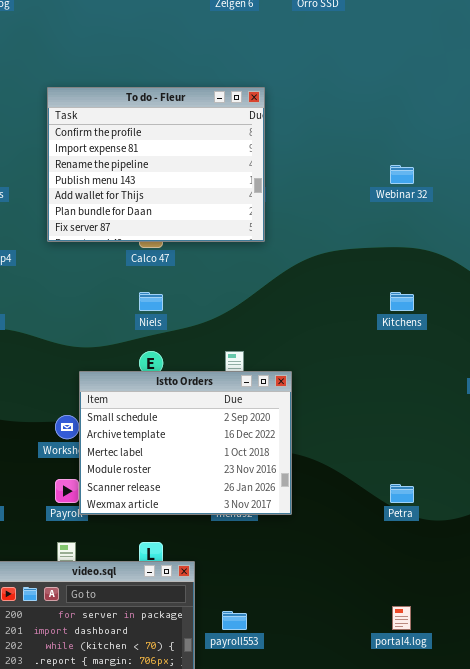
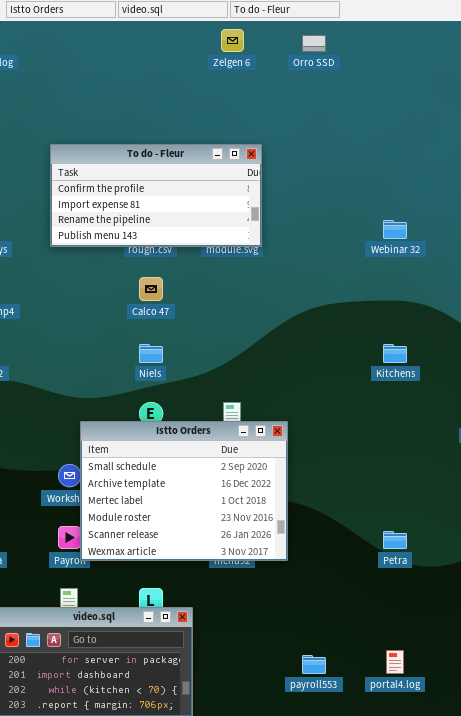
To do - Fleur: [47,87,265,242] -> [50,144,262,247], resized
payroll553: [222,611,247,630] -> [302,655,326,674], moved

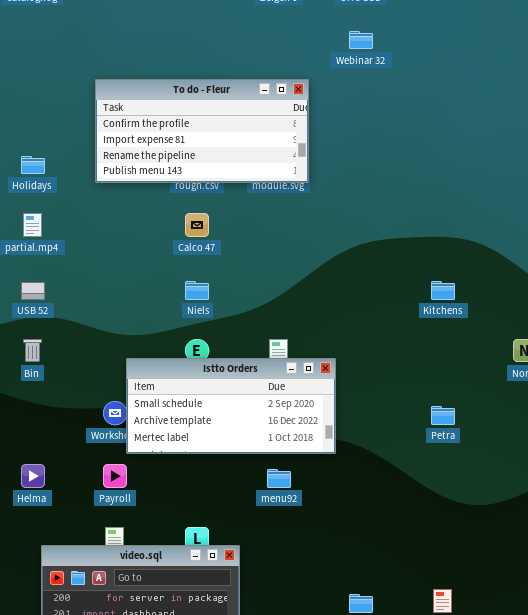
Webinar 32: [383,220,407,239] -> [349,31,373,49], moved
Istto Orders: [80,421,288,561] -> [126,358,336,454], resized
Petra: [383,531,407,549] -> [431,406,455,425], moved

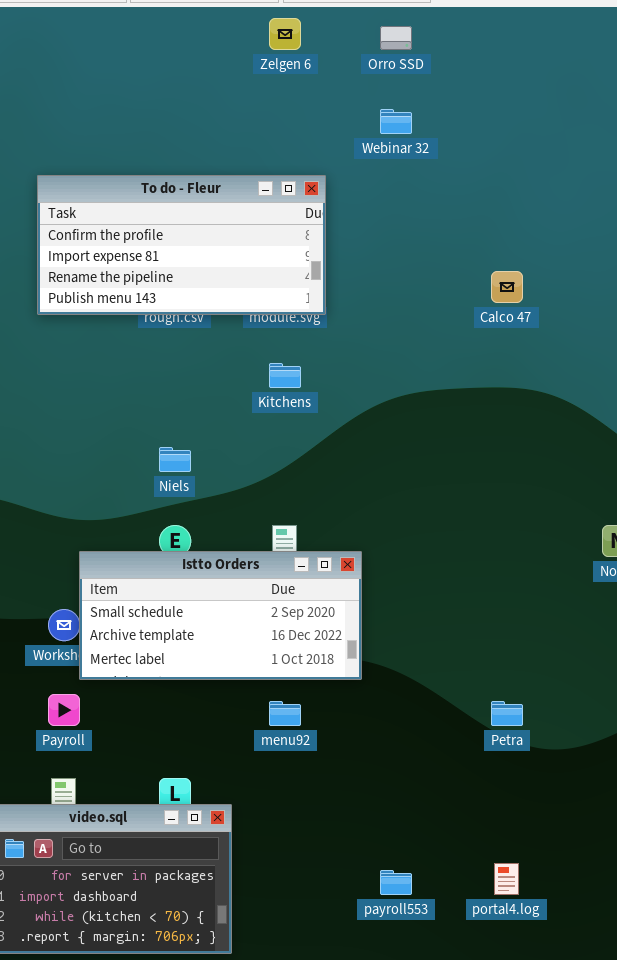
Calco 47: [185,213,209,237] -> [491,271,523,303], moved
Kitchens: [431,281,455,300] -> [269,363,301,388], moved
Petra: [431,406,455,425] -> [491,701,523,726], moved

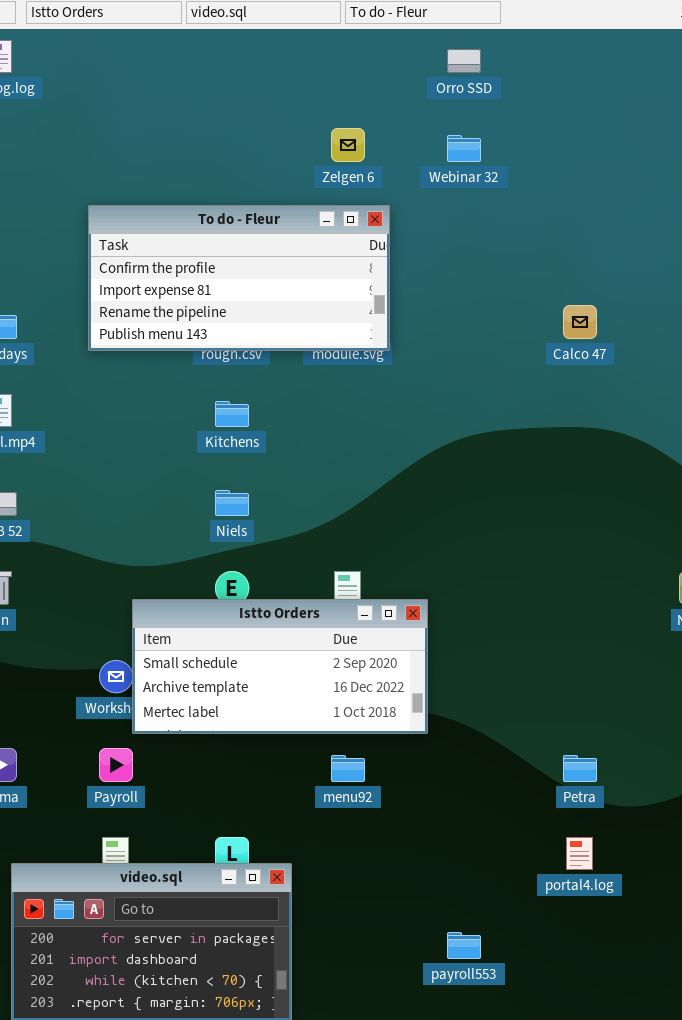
Zelgen 6: [269,18,301,50] -> [331,128,365,162], moved
Kitchens: [269,363,301,388] -> [215,401,249,427], moved
portal4.log: [494,863,519,895] -> [566,837,593,870], moved

